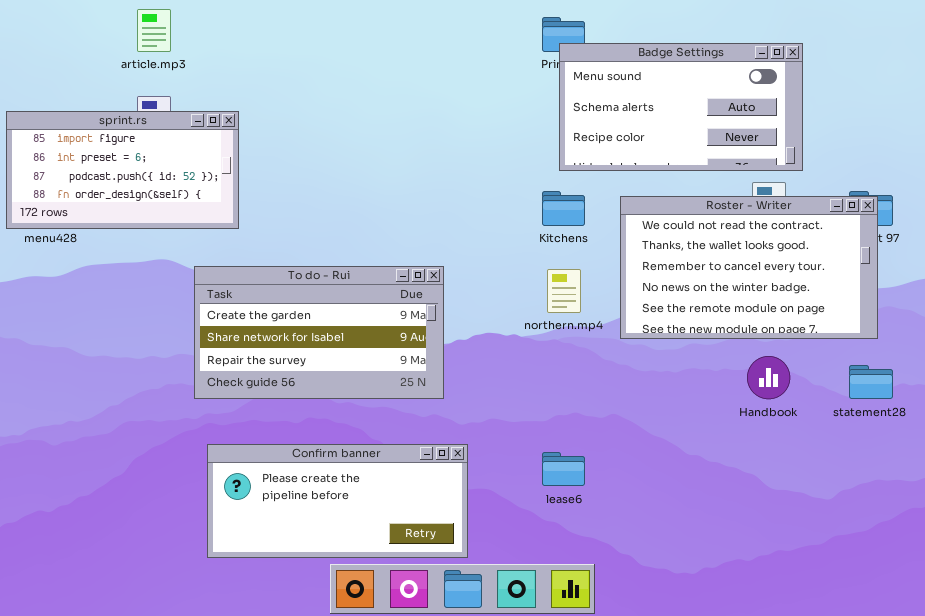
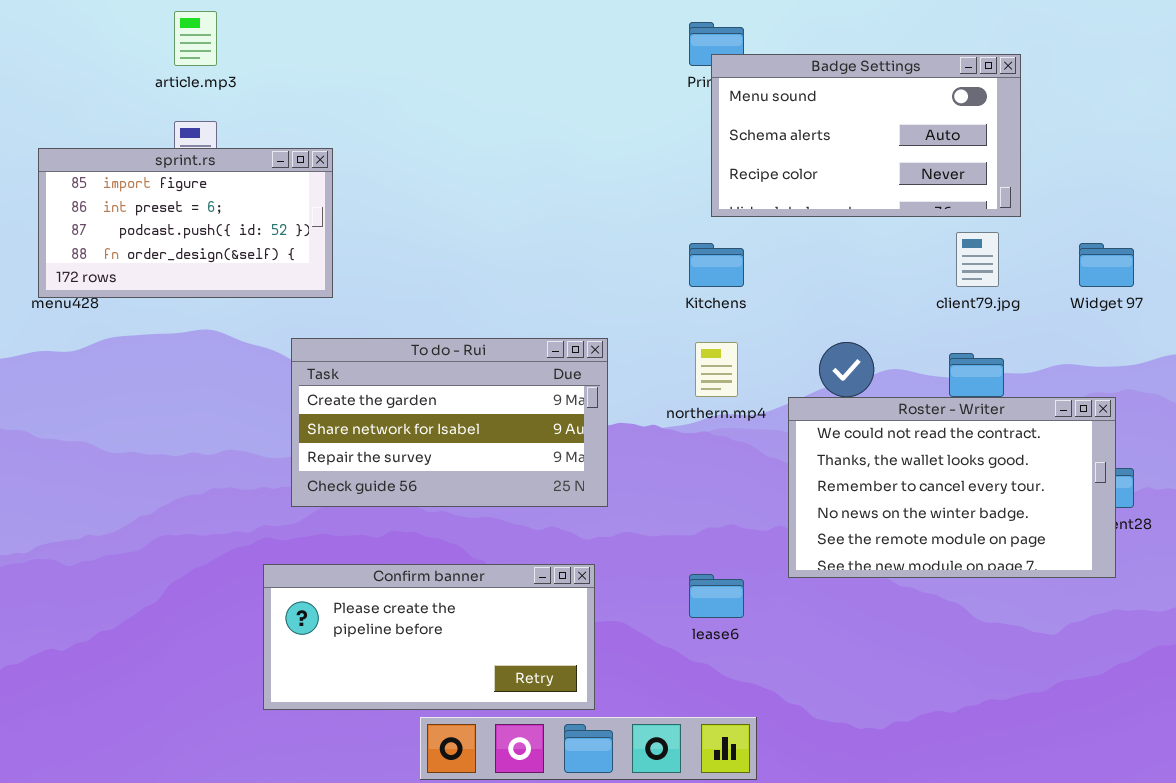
sprint.rs: [6,111,239,229] -> [38,148,333,298], moved
Roster - Writer: [620,196,878,339] -> [788,397,1116,578], moved
To do - Rui: [194,266,444,399] -> [291,338,608,507], moved

